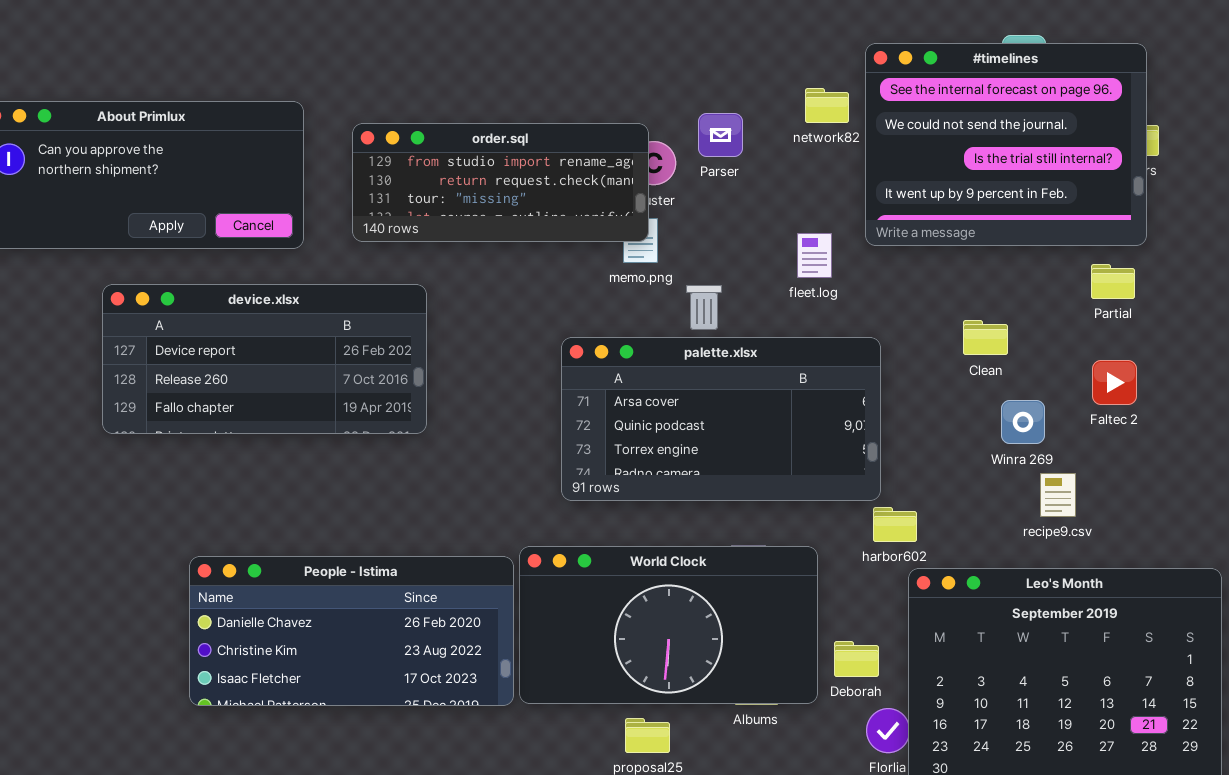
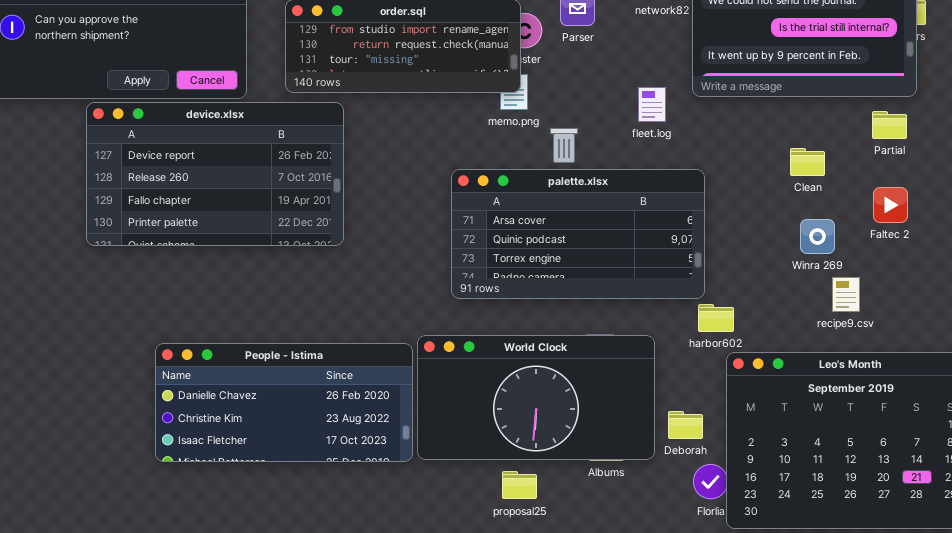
device.xlsx: [102,284,427,434] -> [86,102,344,246], resized
Clean: [963,320,1008,355] -> [790,148,825,176], moved

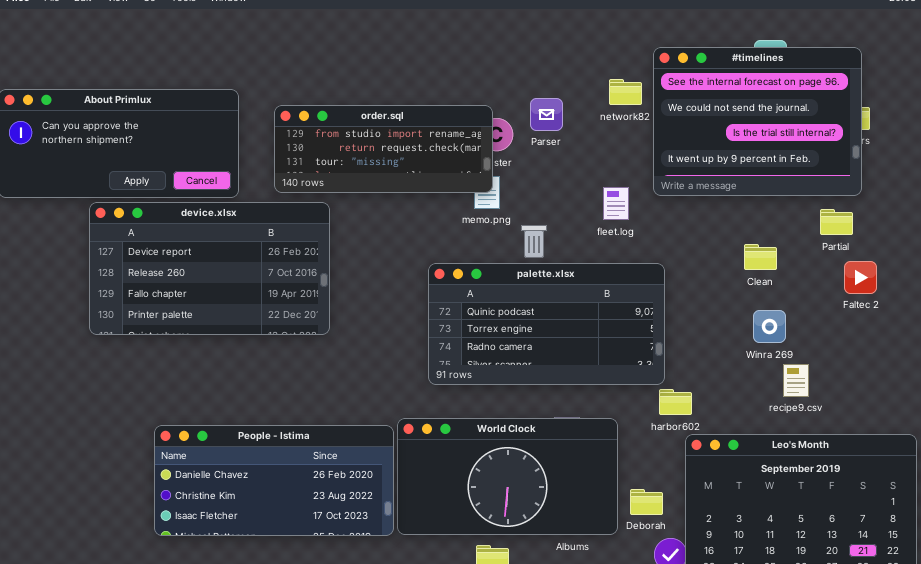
palette.xlsx: [451,169,705,299] -> [428,263,665,385], scrolled down 1 row
Faltec 2: [873,187,908,223] -> [844,261,877,294], moved

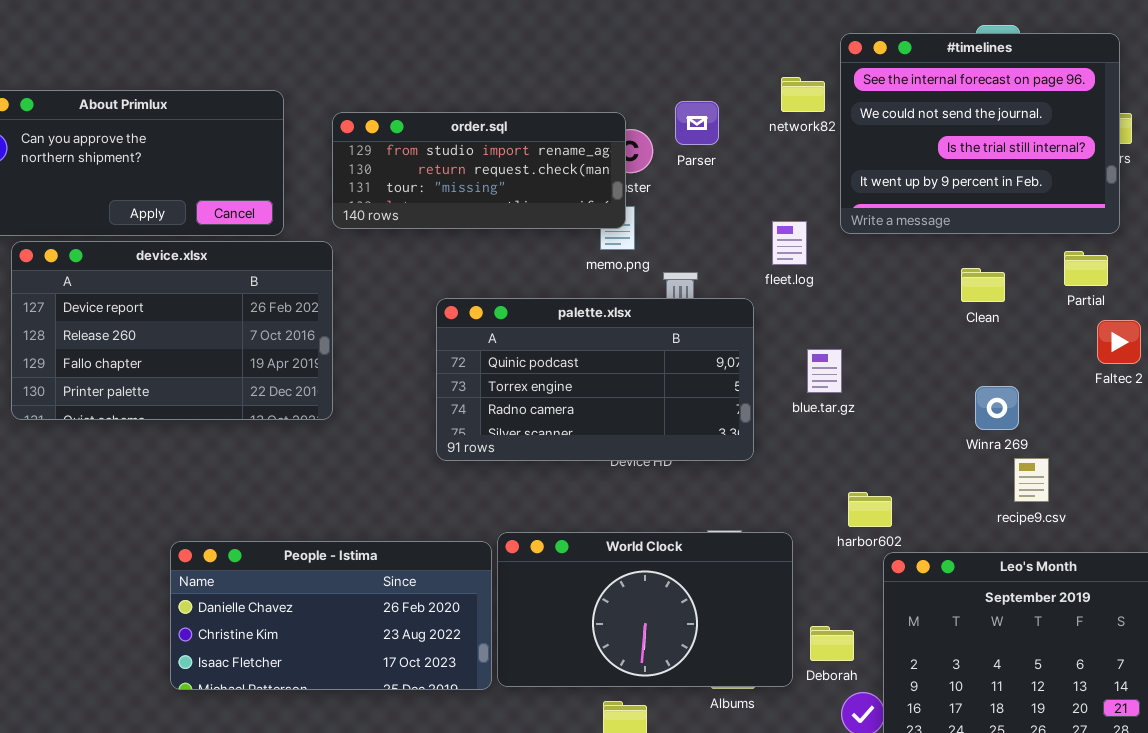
device.xlsx: [89,202,330,335] -> [11,241,333,420], moved
Clean: [744,244,777,270] -> [961,268,1005,302], moved
palette.xlsx: [428,263,665,385] -> [436,298,754,461], moved

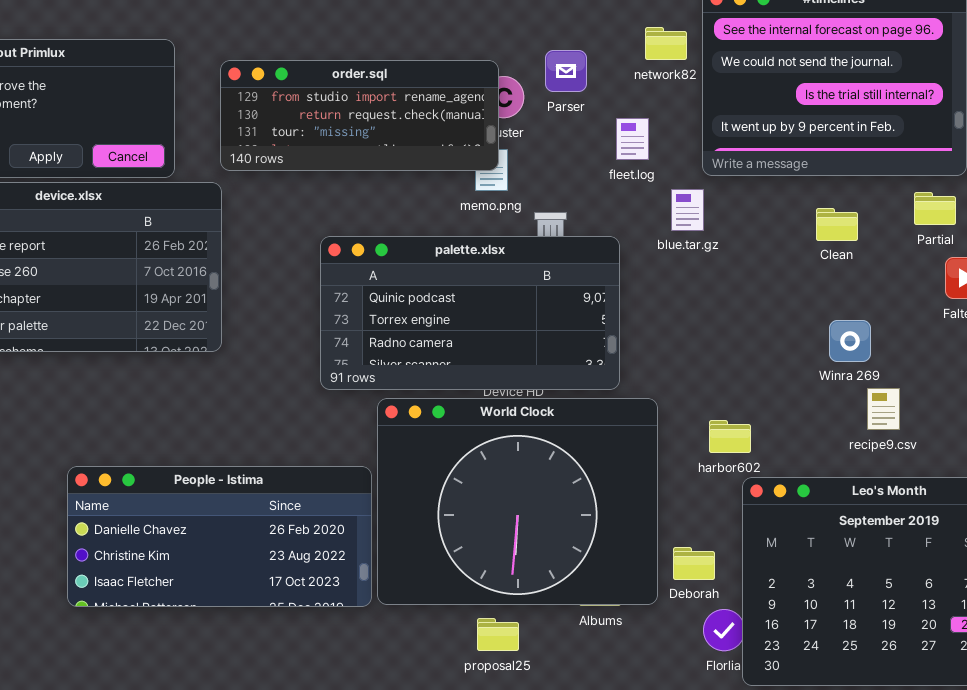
fleet.log: [772,221,807,265] -> [616,118,649,160], moved
blue.tar.gz: [807,349,842,393] -> [671,189,704,231], moved
World Clock: [497,532,793,687] -> [377,398,658,605], resized

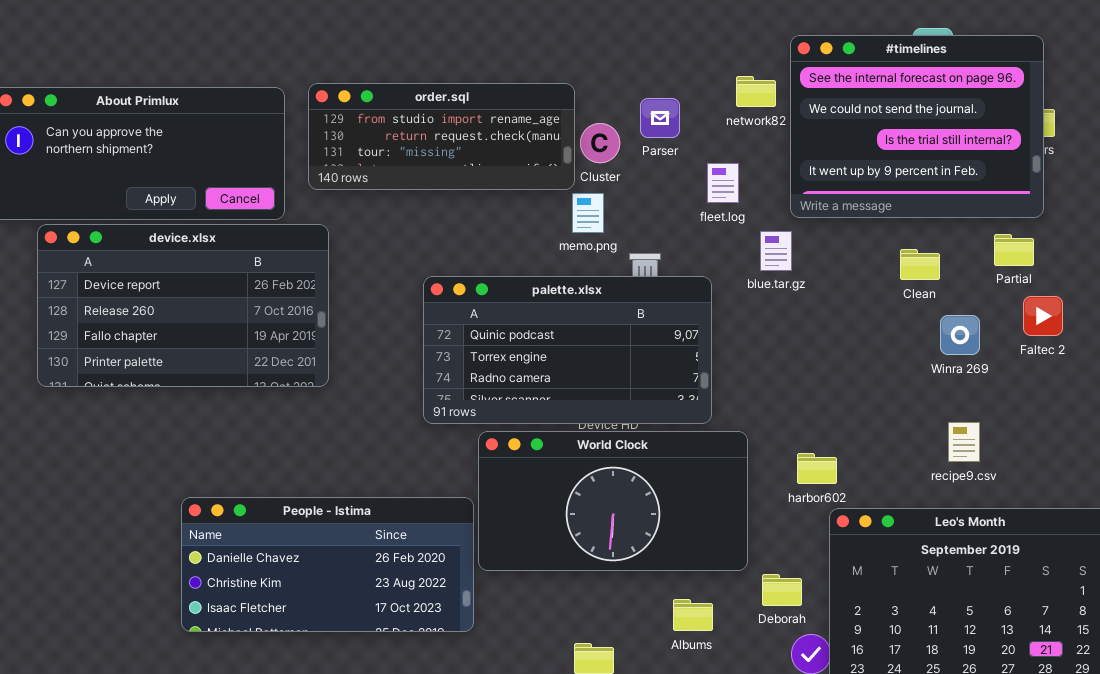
order.sql: [220,60,499,171] -> [308,83,575,190], moved
Winra 269: [829,320,871,362] -> [940,315,980,355], moved
World Clock: [377,398,658,605] -> [478,431,748,571], resized

